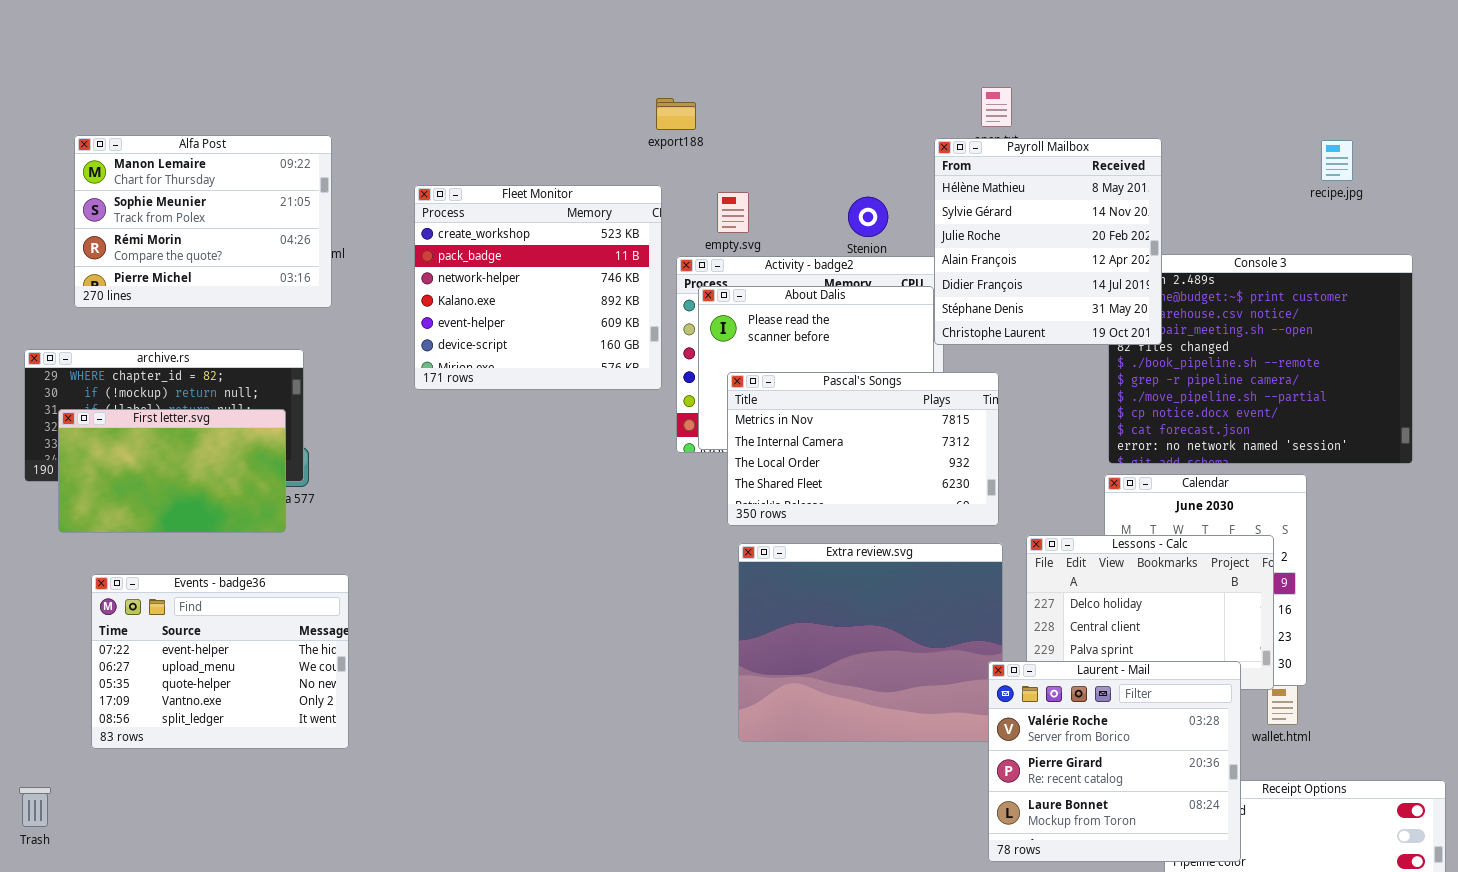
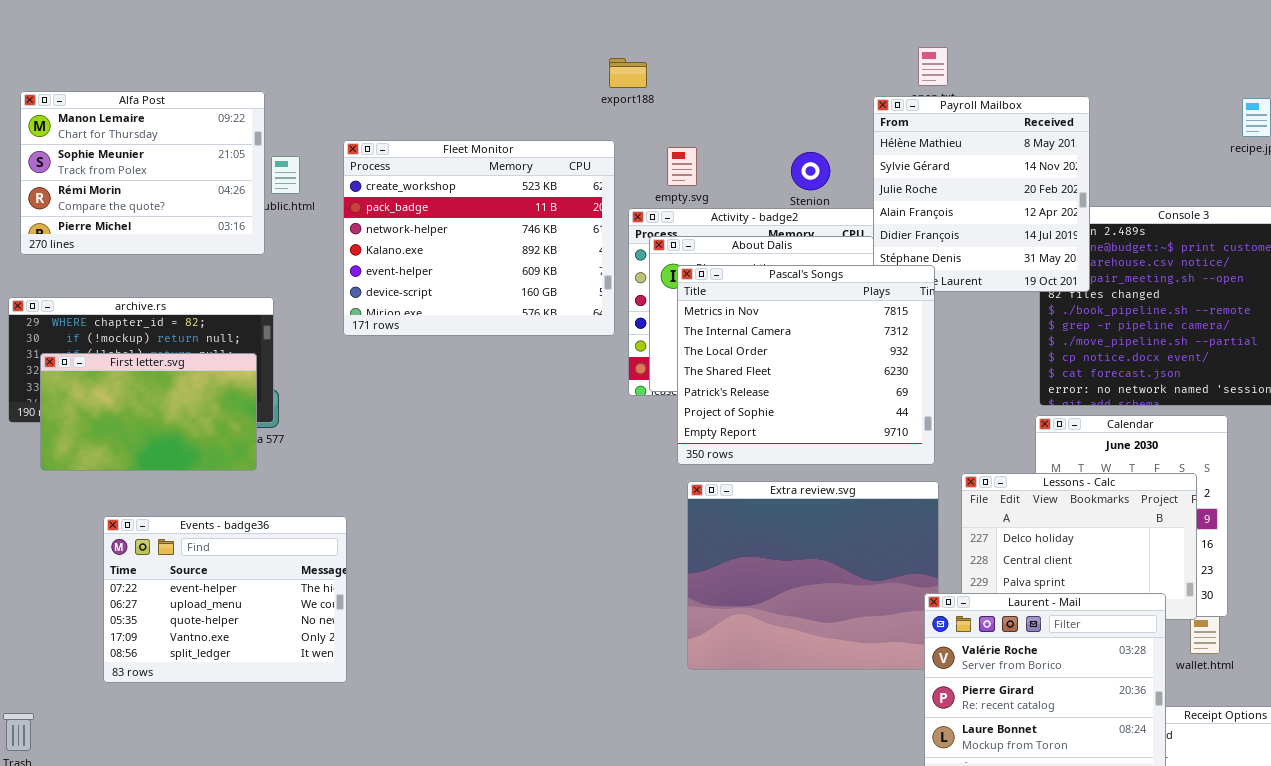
Alfa Post: [74,135,332,308] -> [20,91,265,255], moved
Fleet Monitor: [414,185,662,390] -> [343,140,615,336], resized
Pascal's Songs: [727,372,999,526] -> [677,265,935,465], resized
Events - badge36: [91,574,349,749] -> [103,516,347,683], moved

